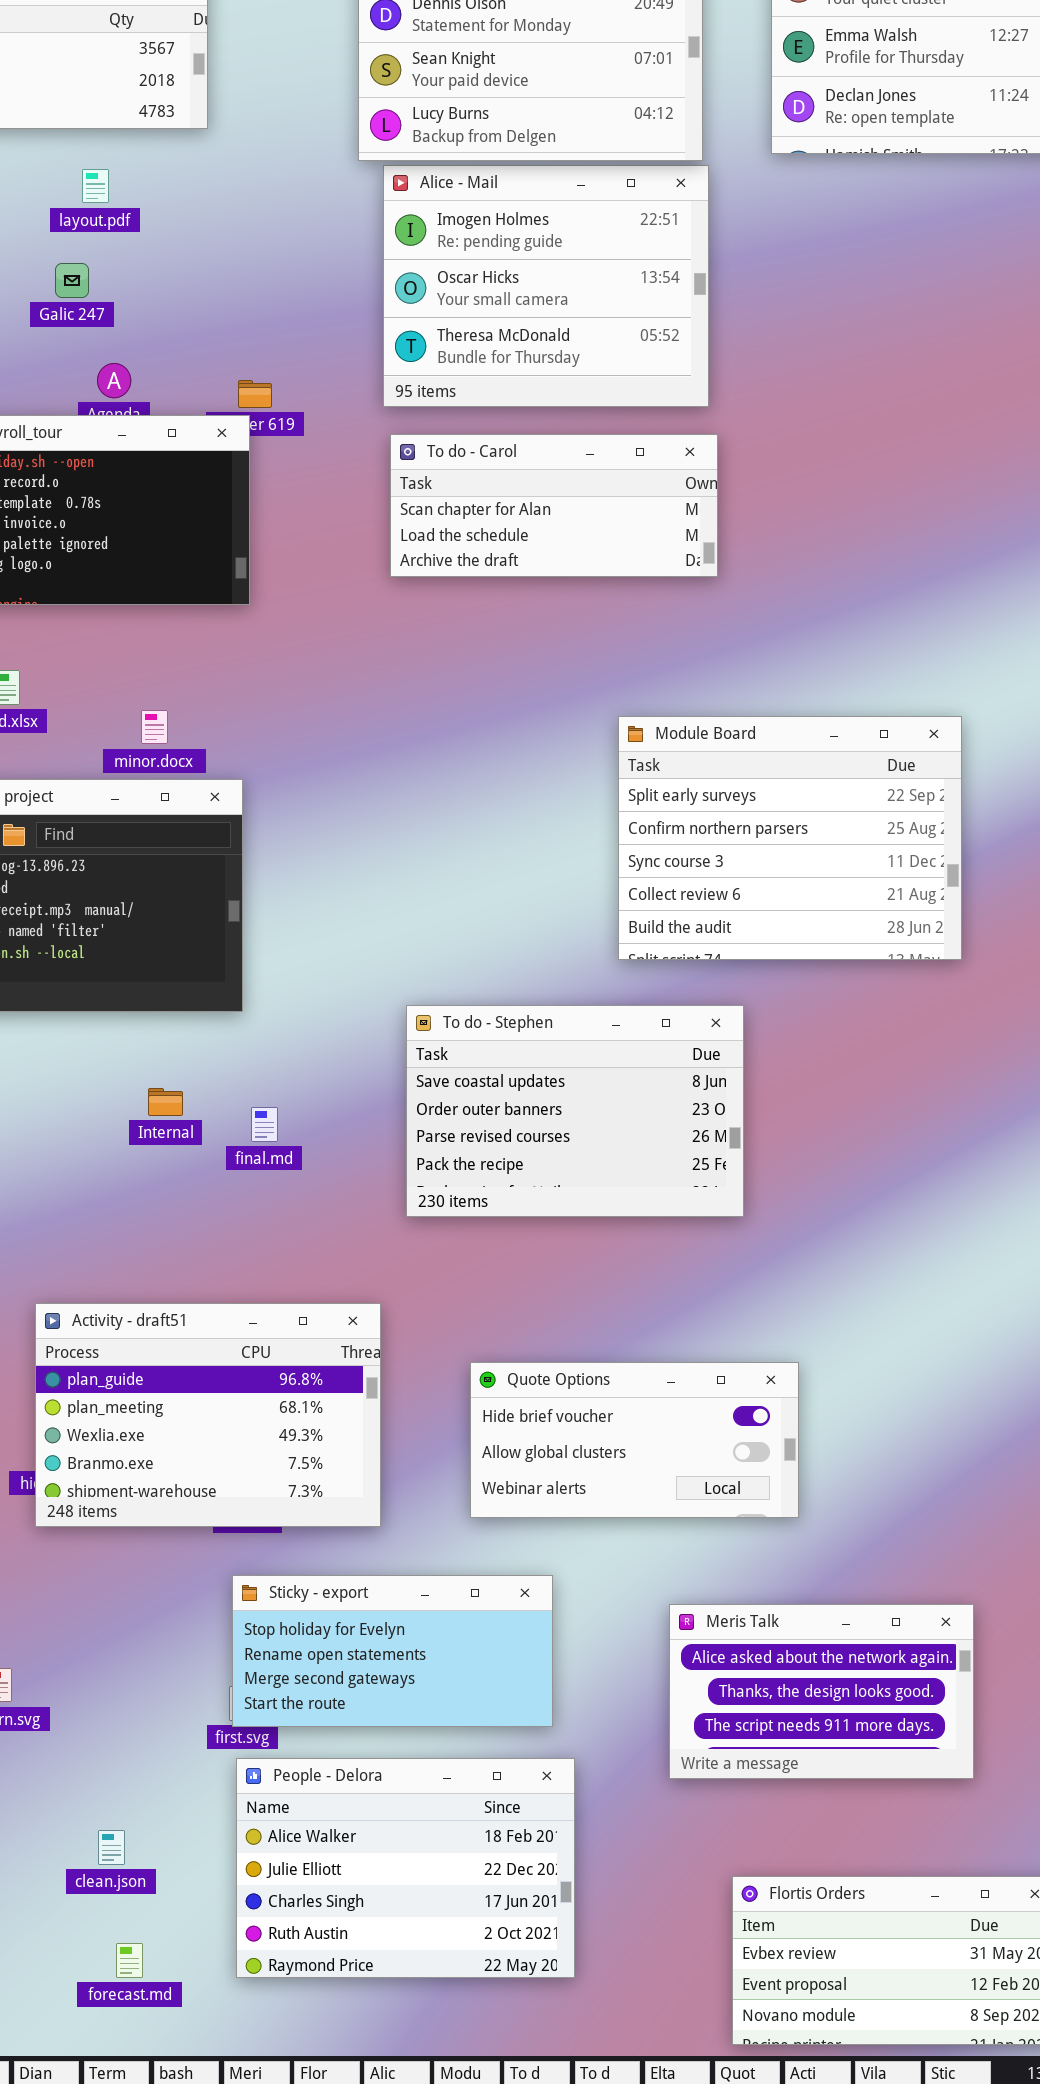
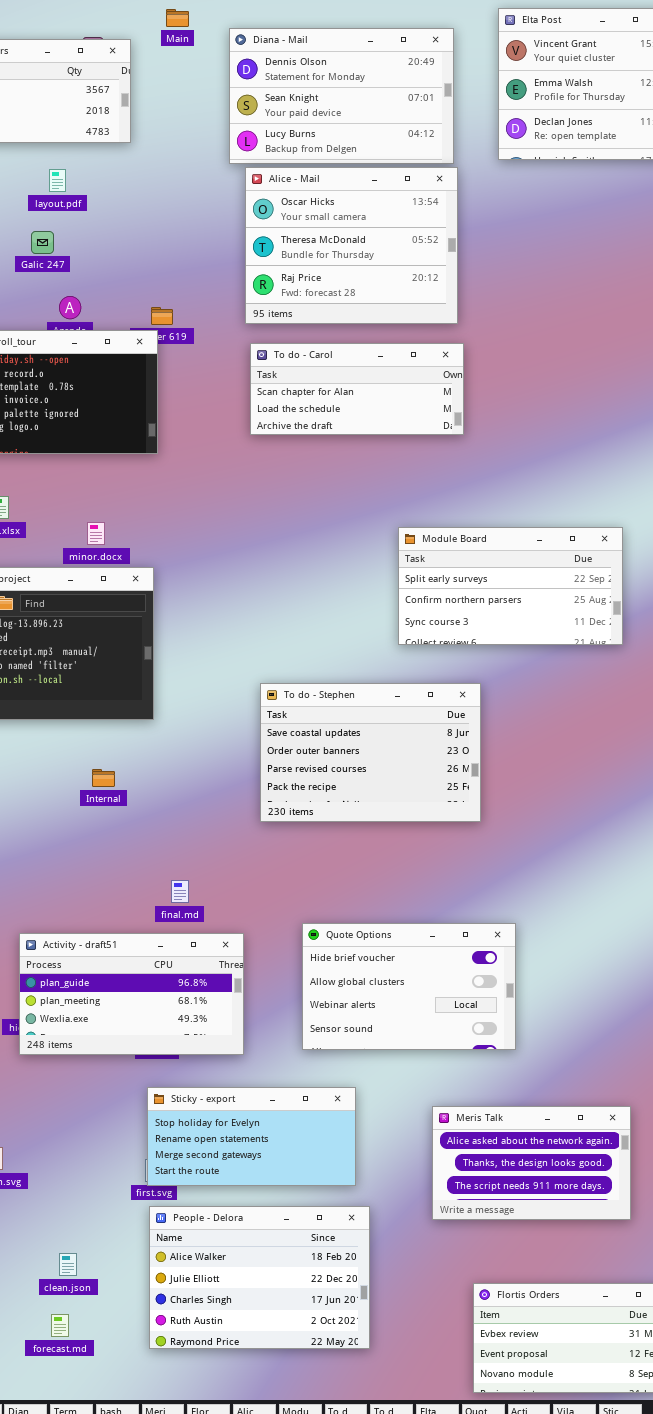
Alice - Mail: [383,165,709,407] -> [245,167,458,324], scrolled down 1 row
Module Board: [618,716,962,960] -> [398,527,623,645], resized
To do - Stephen: [406,1005,744,1217] -> [260,683,481,822], moved
final.md: [251,1107,278,1142] -> [171,880,189,903], moved
Activity - draft51: [35,1303,381,1527] -> [19,933,244,1055], resized
Quote Options: [470,1362,799,1518] -> [302,923,516,1050], resized
forecast.md: [116,1943,143,1978] -> [51,1314,69,1337], moved

